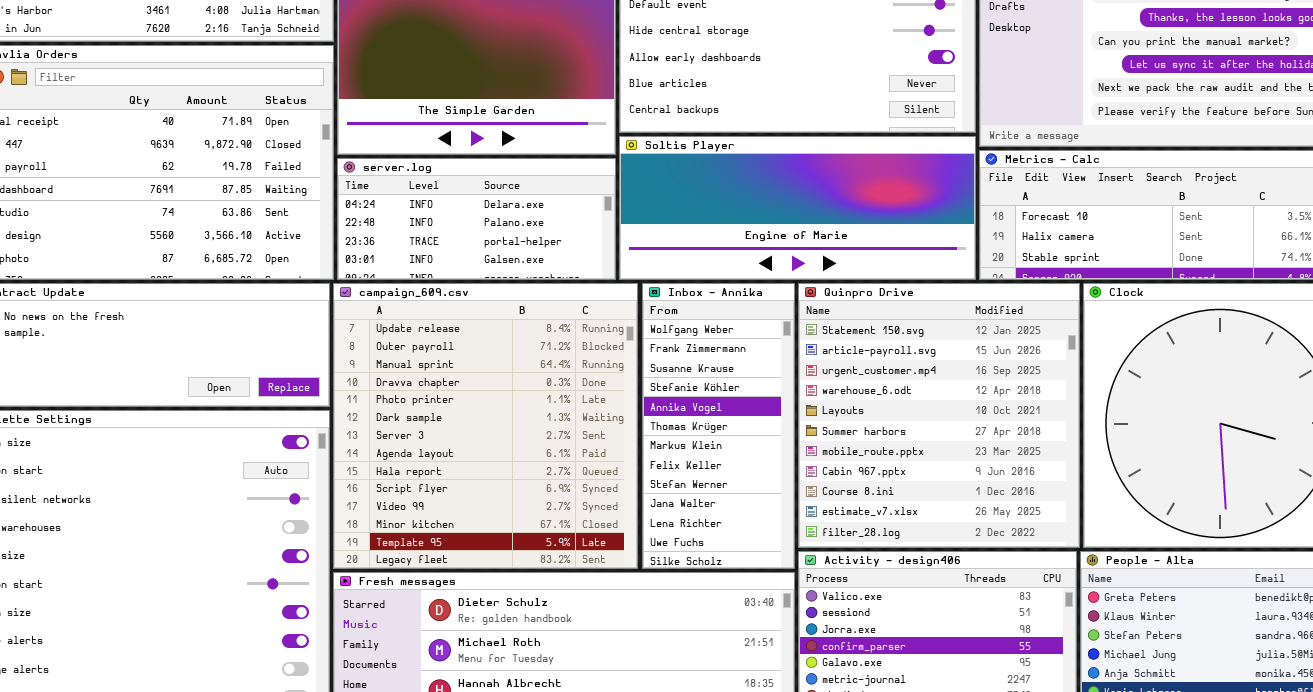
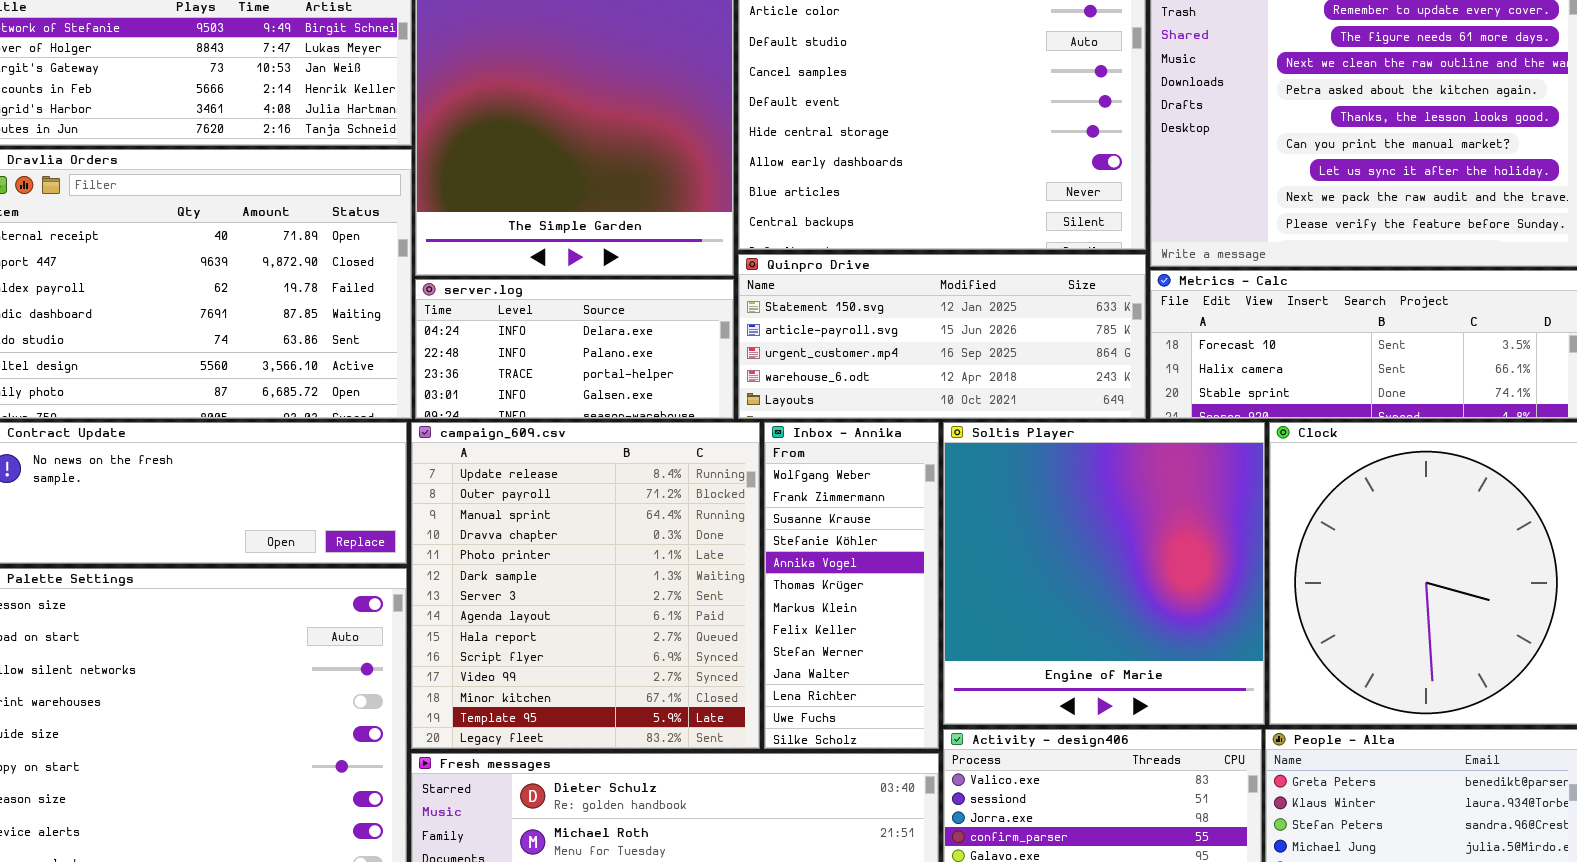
Soltis Player: [619,136,976,280] -> [943,422,1265,725], moved, resized
Quinpro Drive: [798,283,1080,548] -> [738,254,1146,419], moved, resized

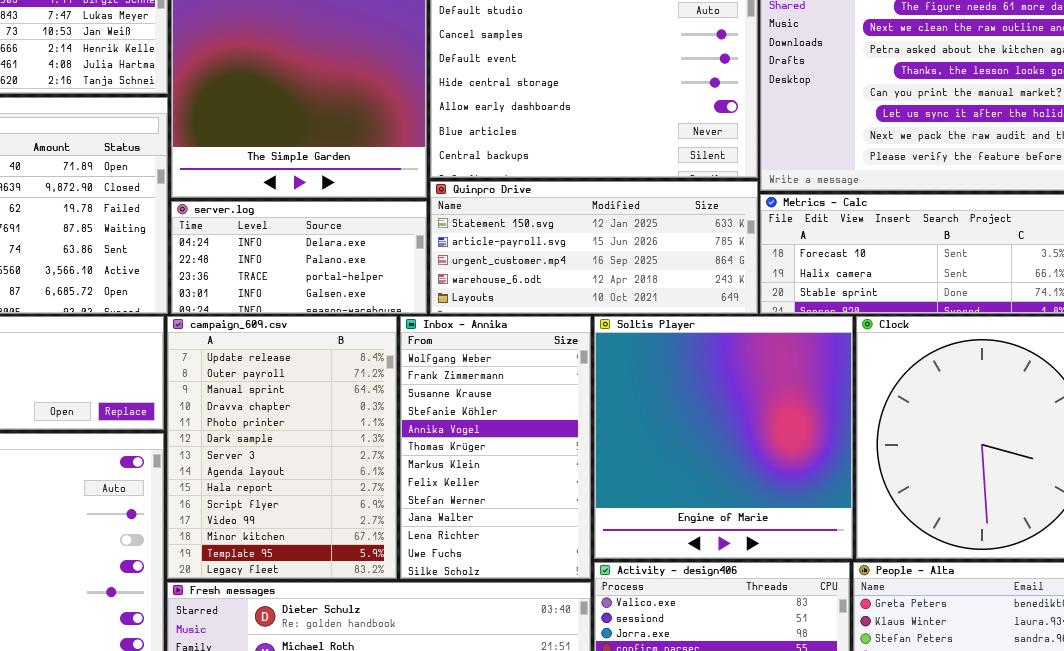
campaign_609.csv: [411,422,760,749] -> [167,316,397,579], resized
Inbox - Annika: [764,422,939,749] -> [400,316,591,579], resized

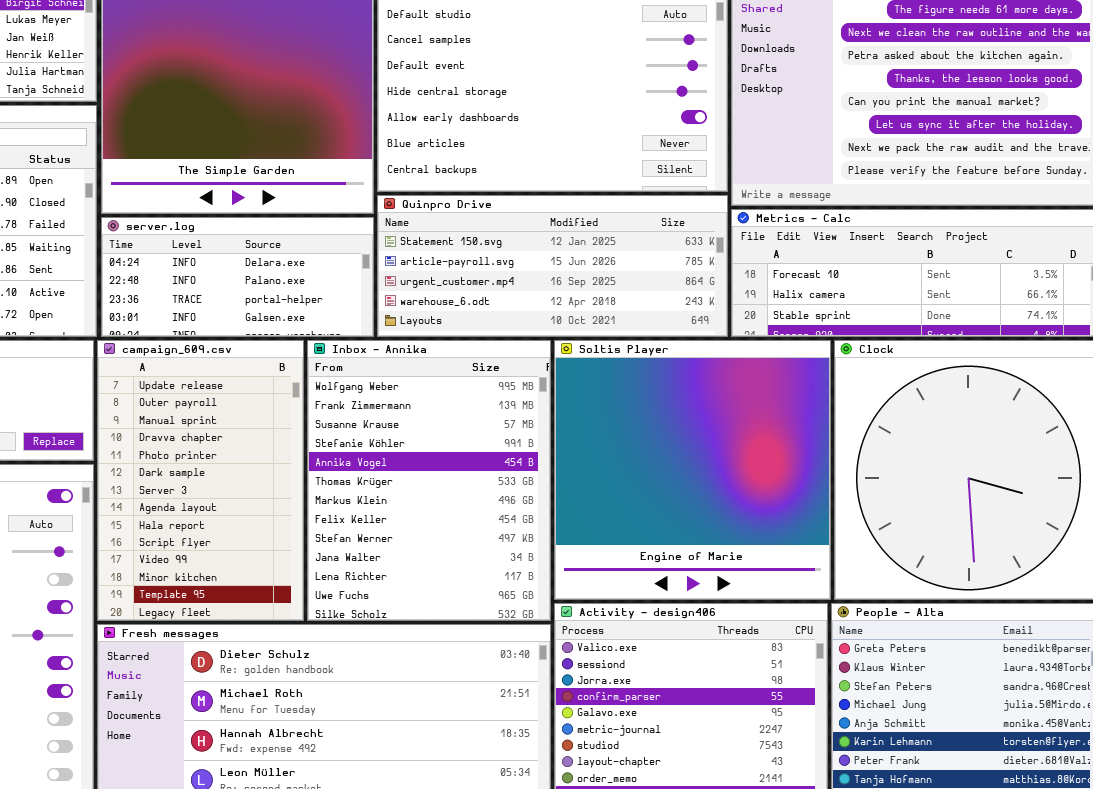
campaign_609.csv: [167,316,397,579] -> [97,340,304,621], resized
Inbox - Annika: [400,316,591,579] -> [307,340,551,621], resized

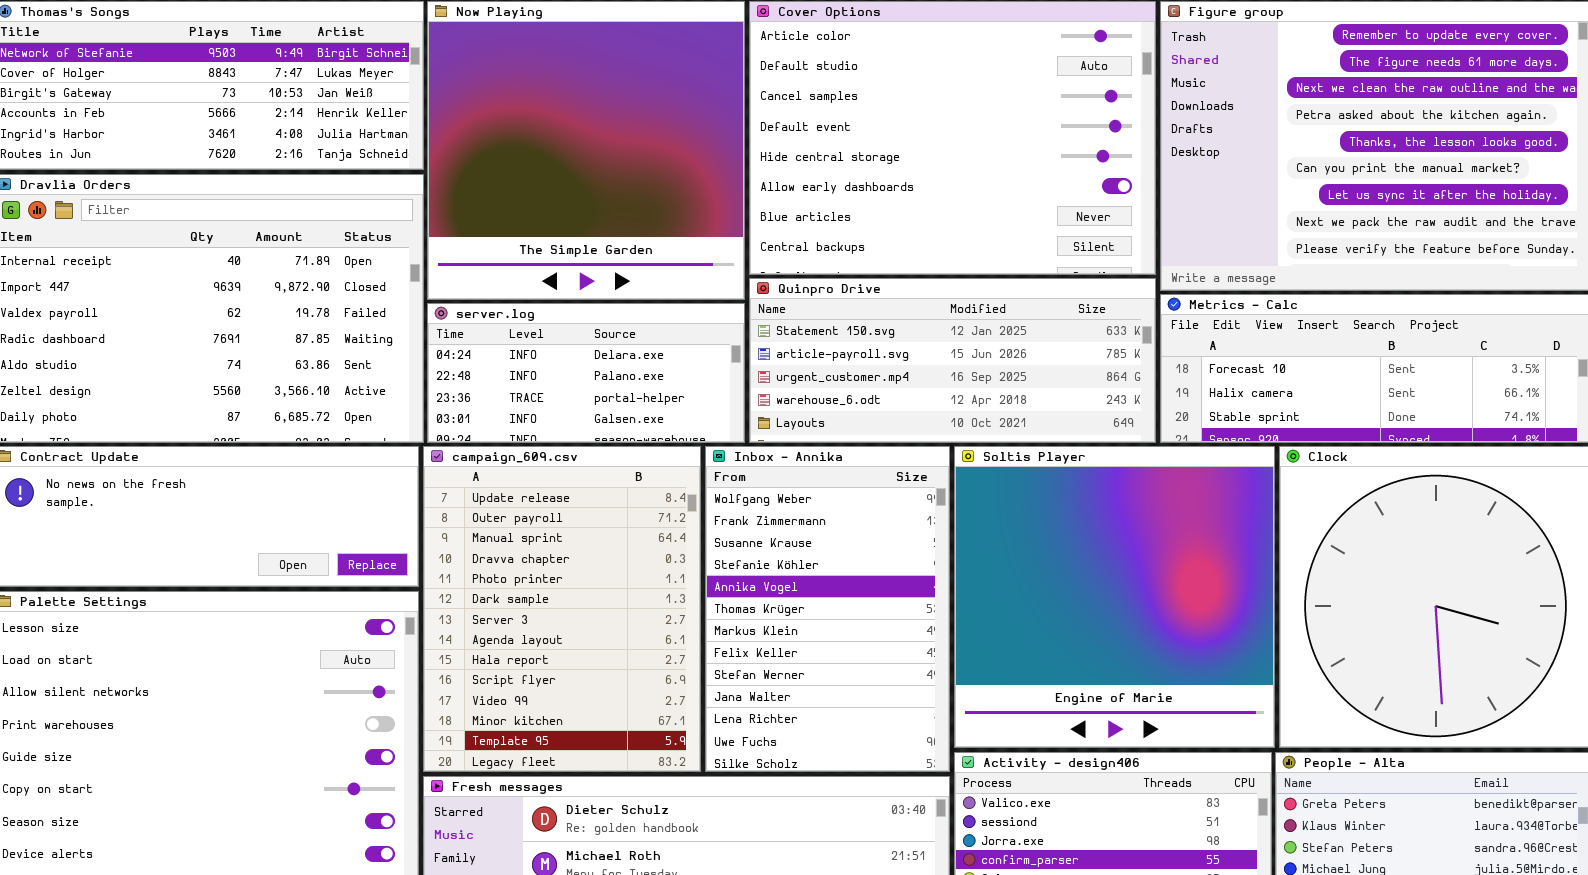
campaign_609.csv: [97,340,304,621] -> [423,446,701,772], resized
Inbox - Annika: [307,340,551,621] -> [705,446,950,772], resized

